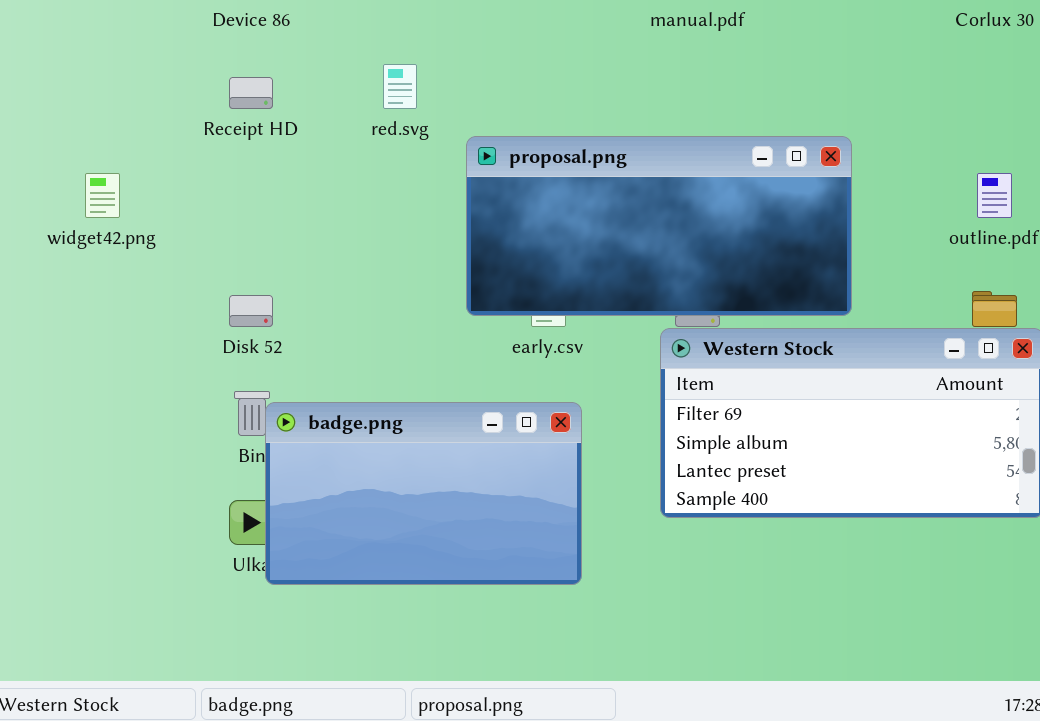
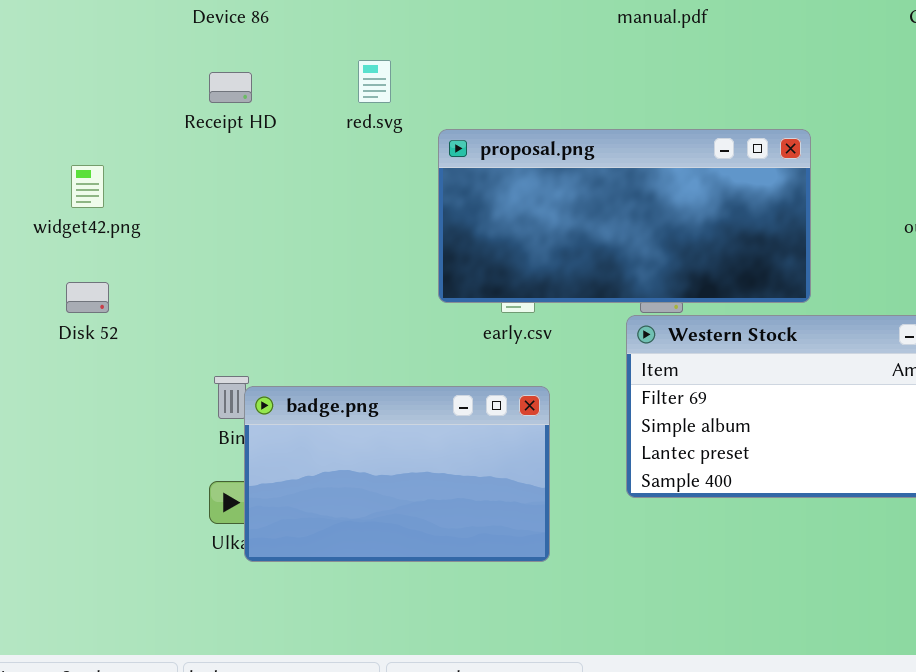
Disk 52: [229,295,273,327] -> [66,282,109,313], moved

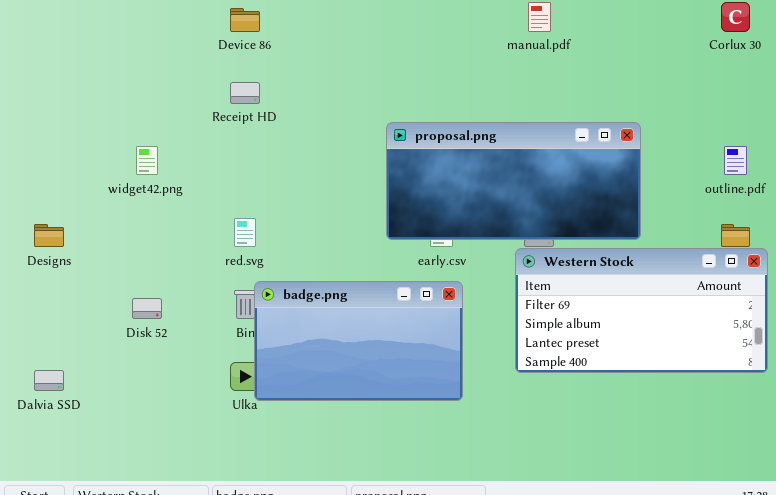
red.svg: [358,60,391,103] -> [234,218,256,247], moved
Disk 52: [66,282,109,313] -> [132,298,162,319], moved
badge.png: [244,386,550,562] -> [254,281,463,401], moved

